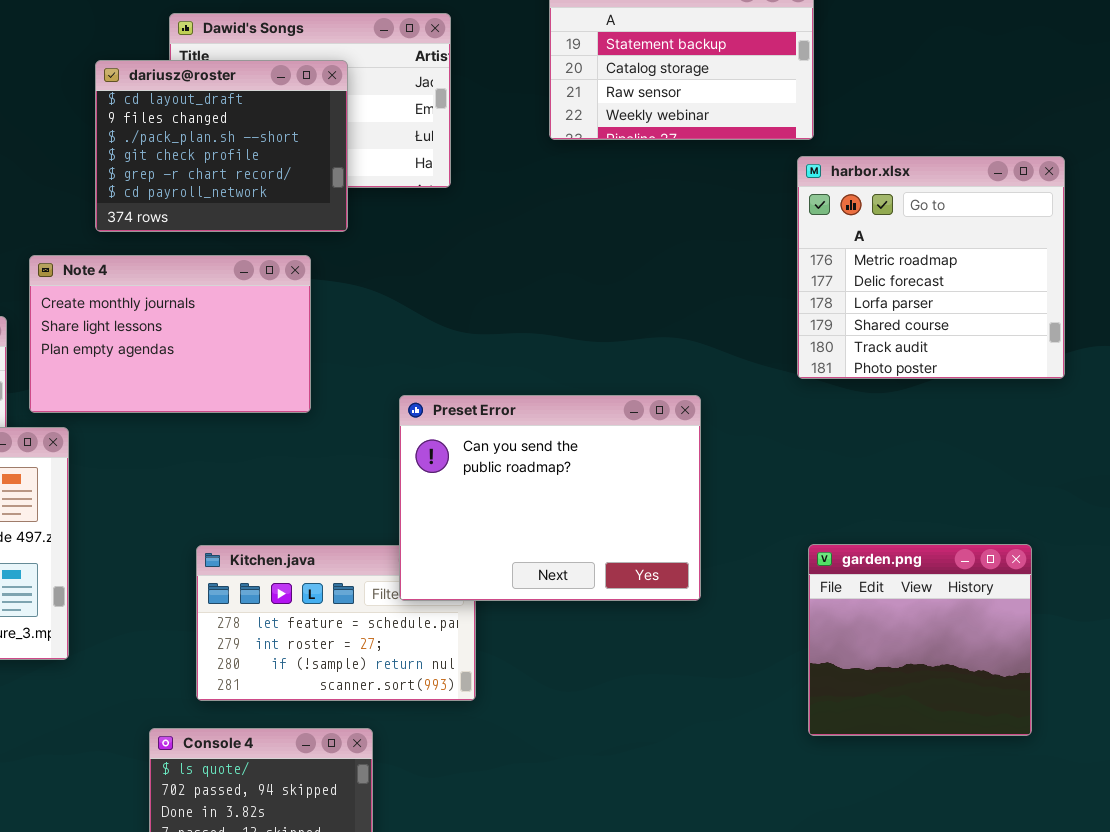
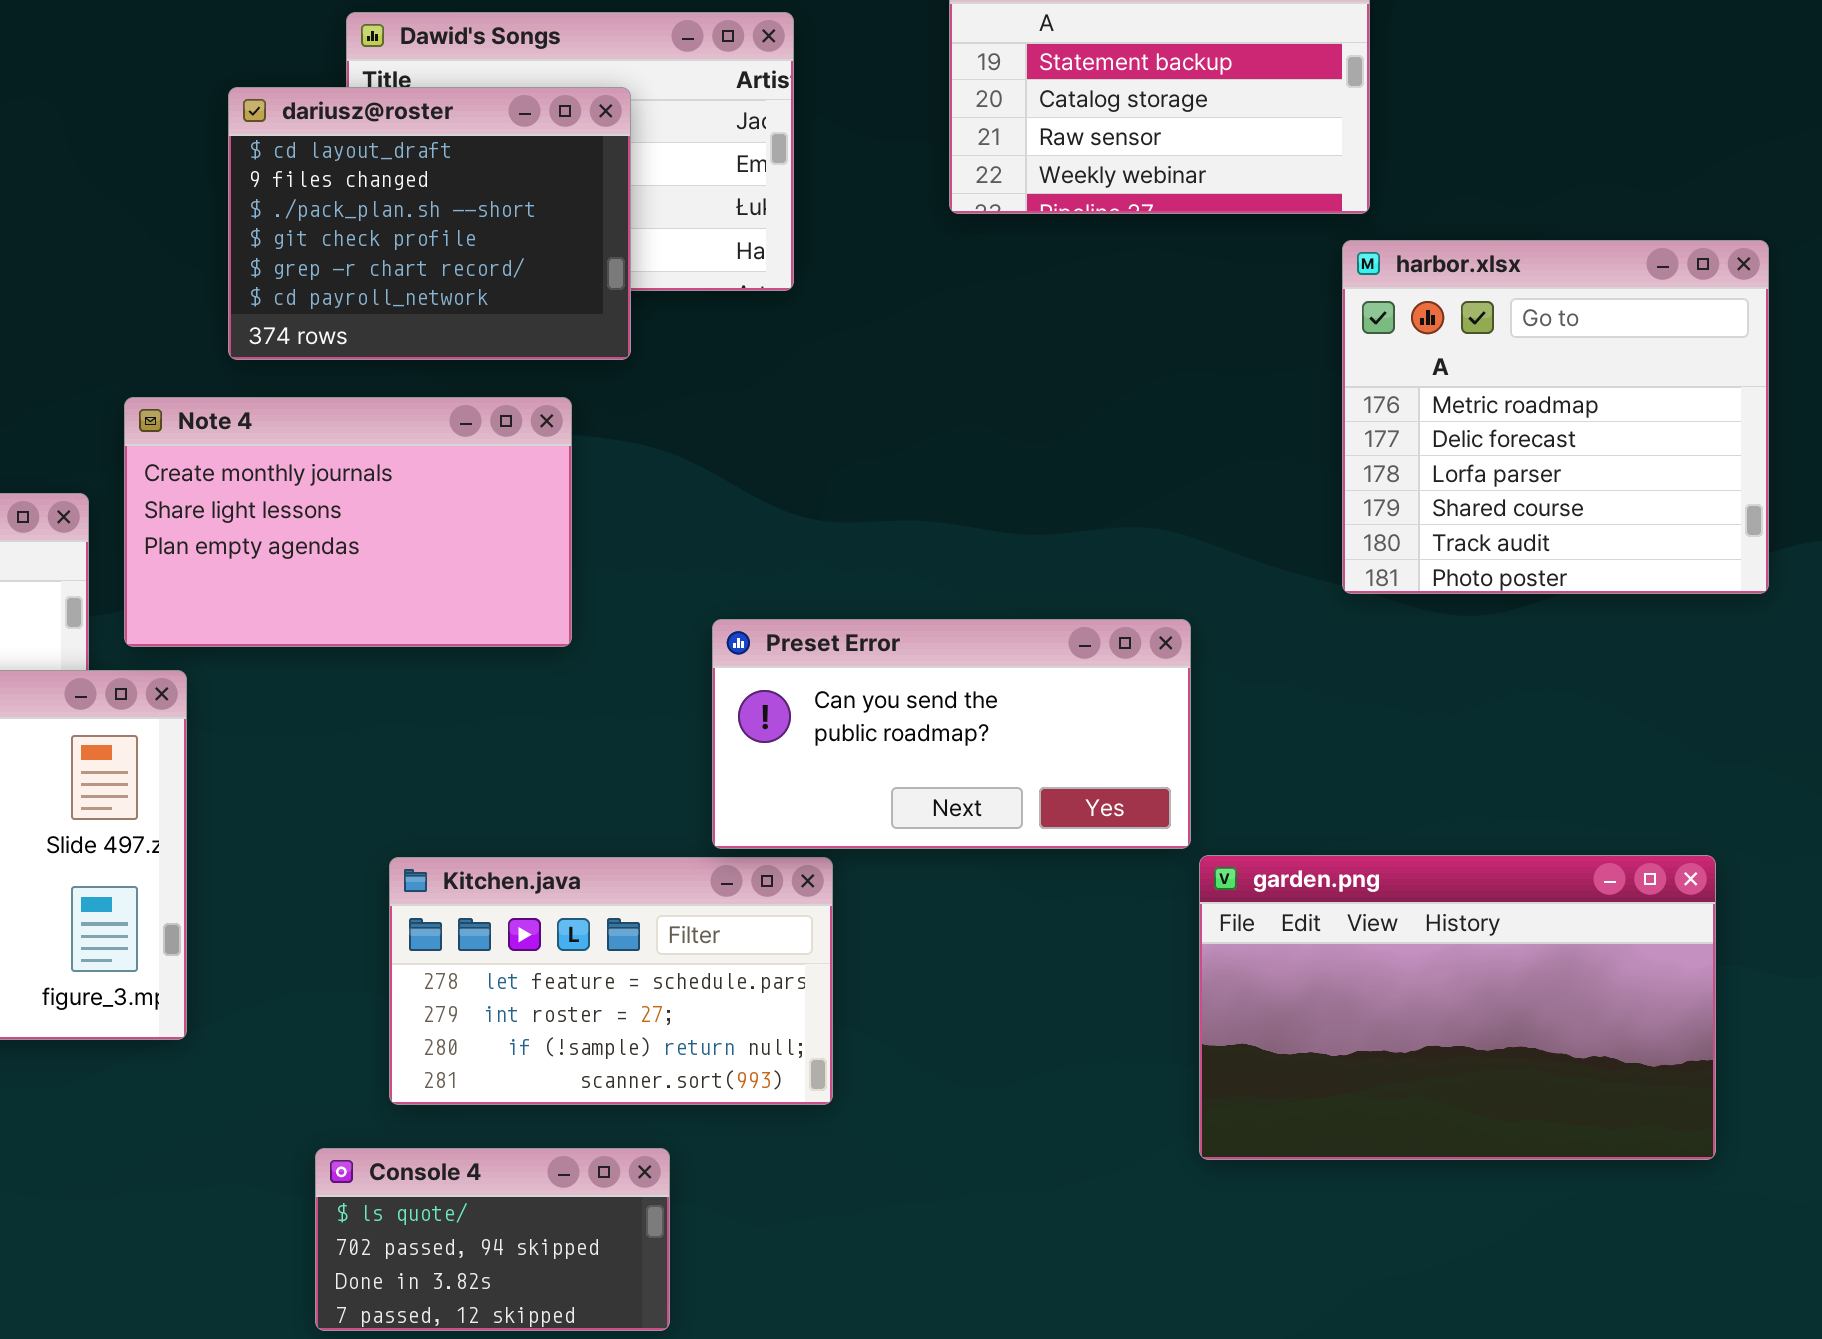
Preset Error: [399,395,701,601] -> [712,619,1191,849], resized
garden.png: [808,544,1032,736] -> [1199,855,1716,1160], resized

